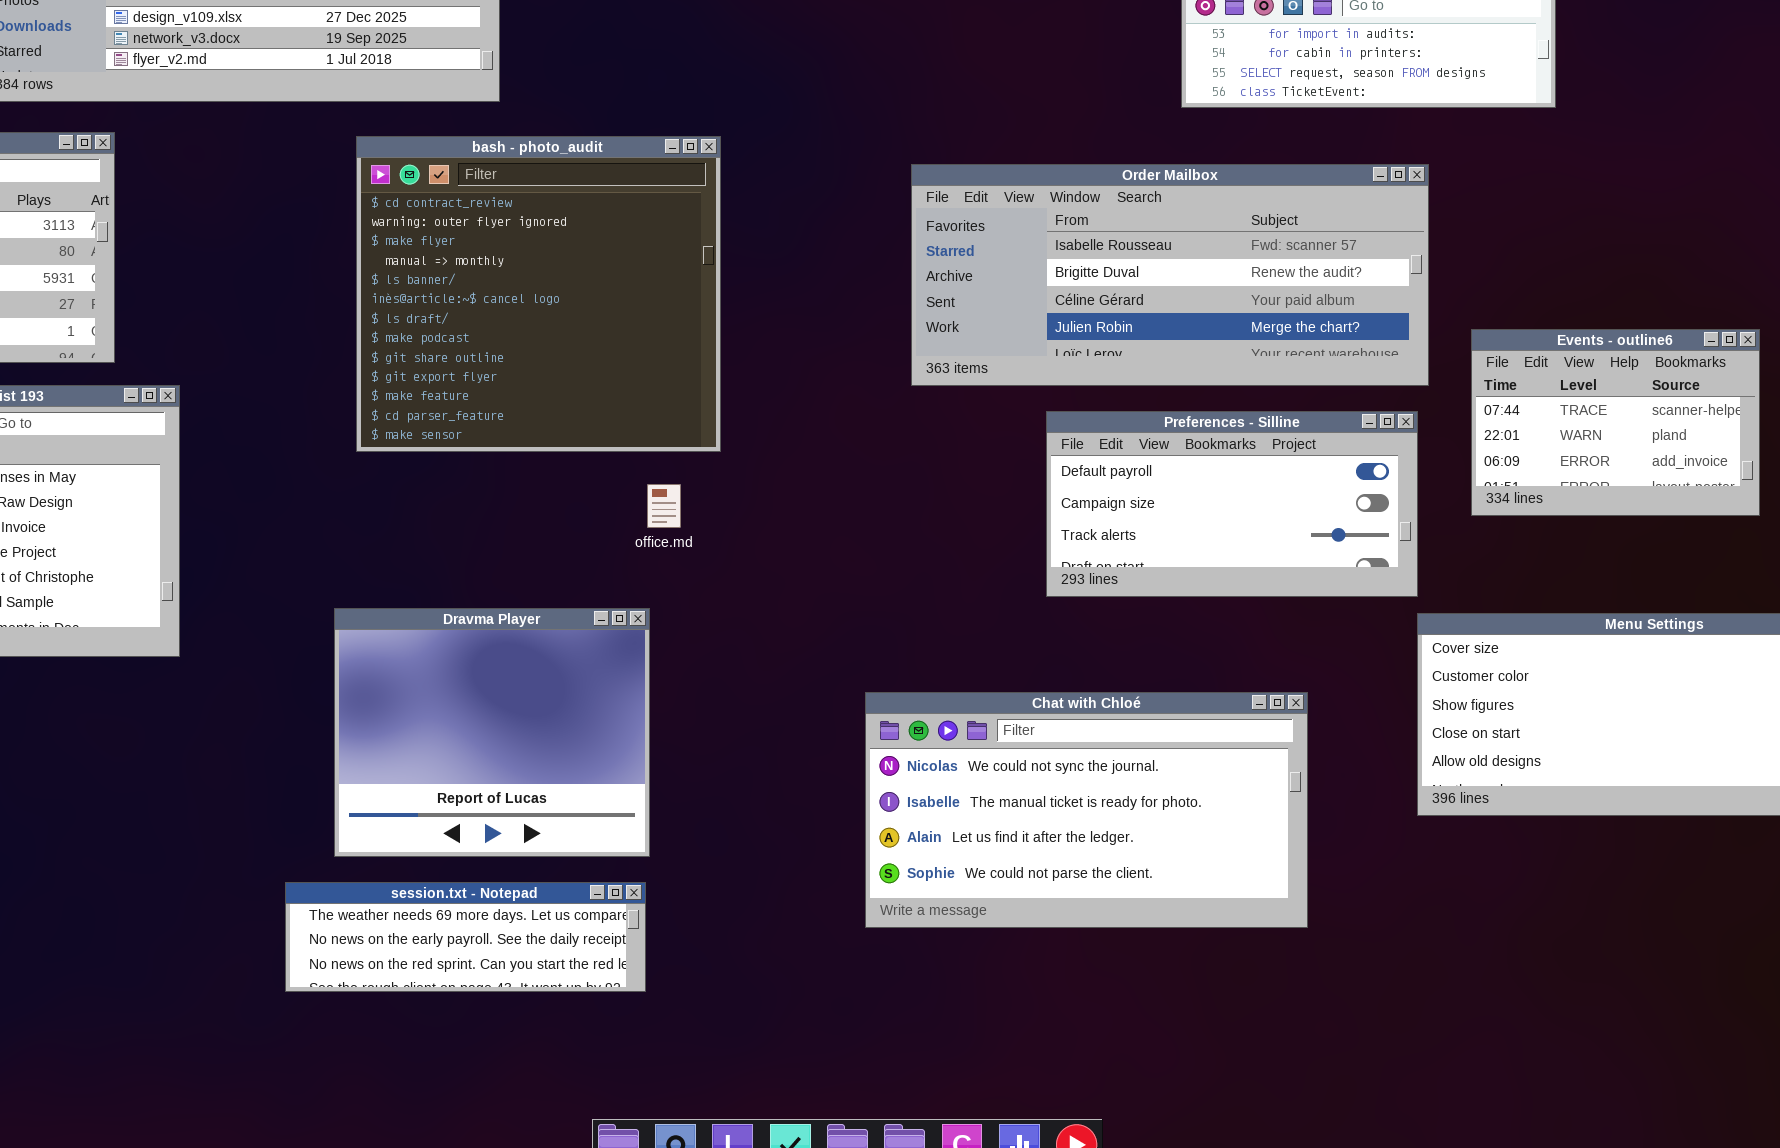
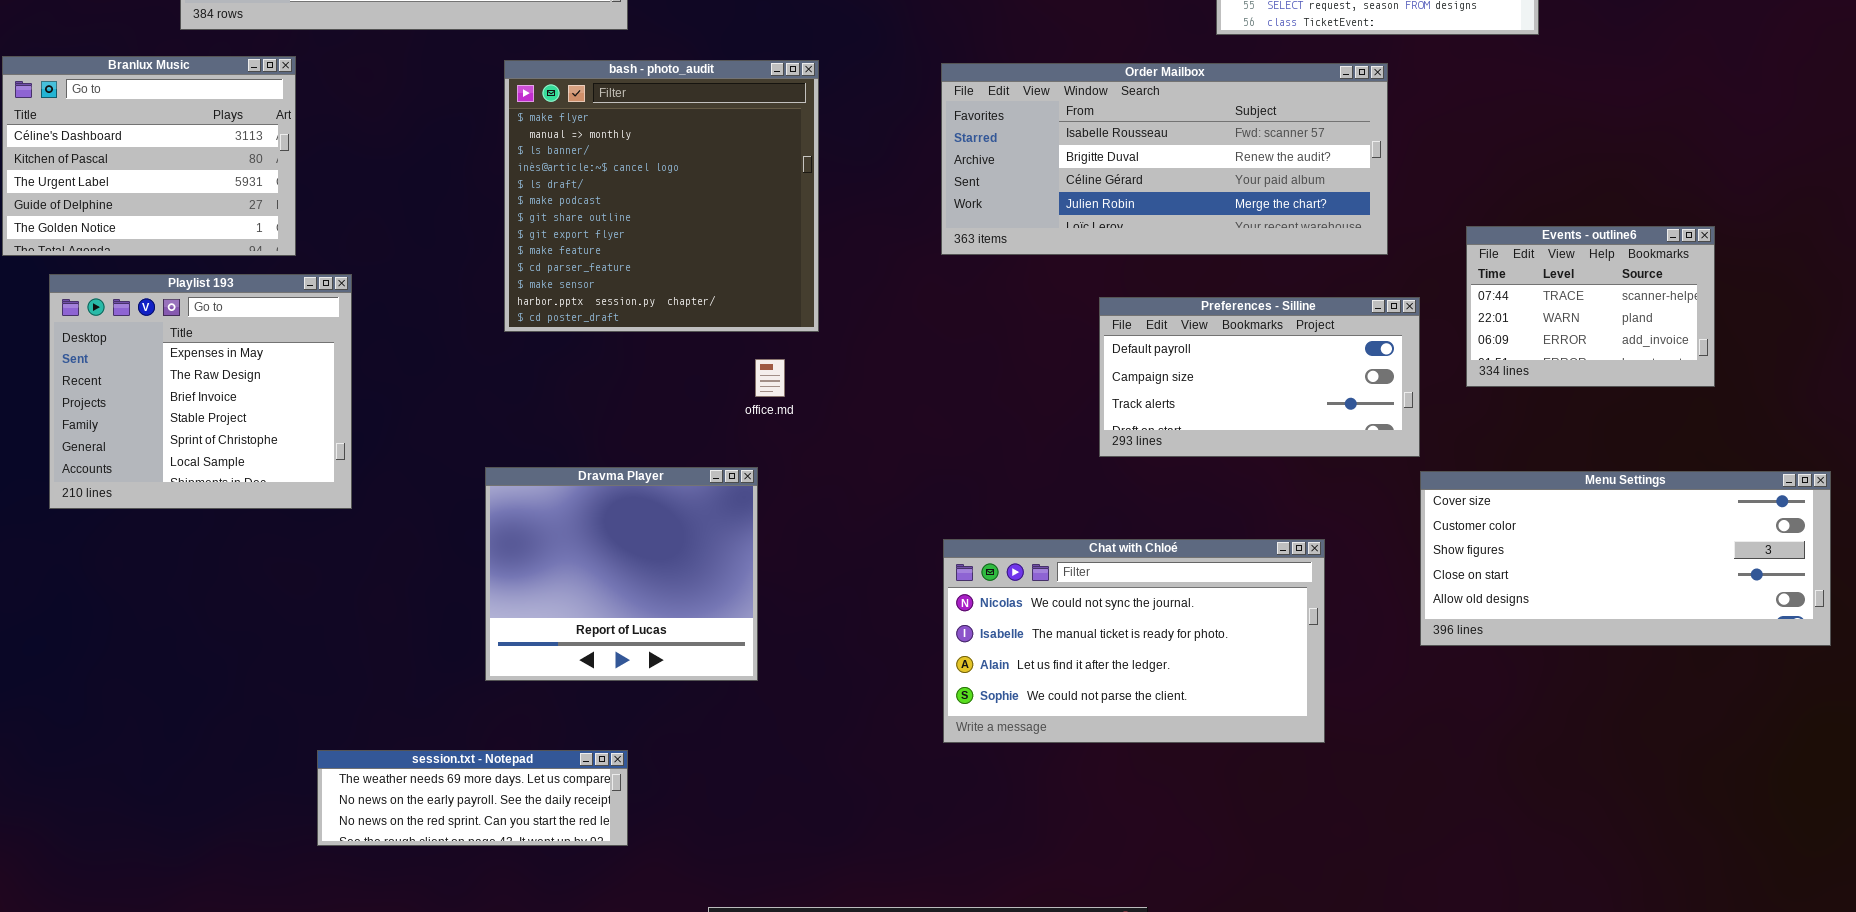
bash - photo_audit: [356,136,721,452] -> [504,60,819,332], scrolled down 2 rows
Order Mailbox: [911,164,1429,386] -> [941,63,1388,255], moved
session.txt - Notepad: [285,882,646,992] -> [317,750,628,846], moved

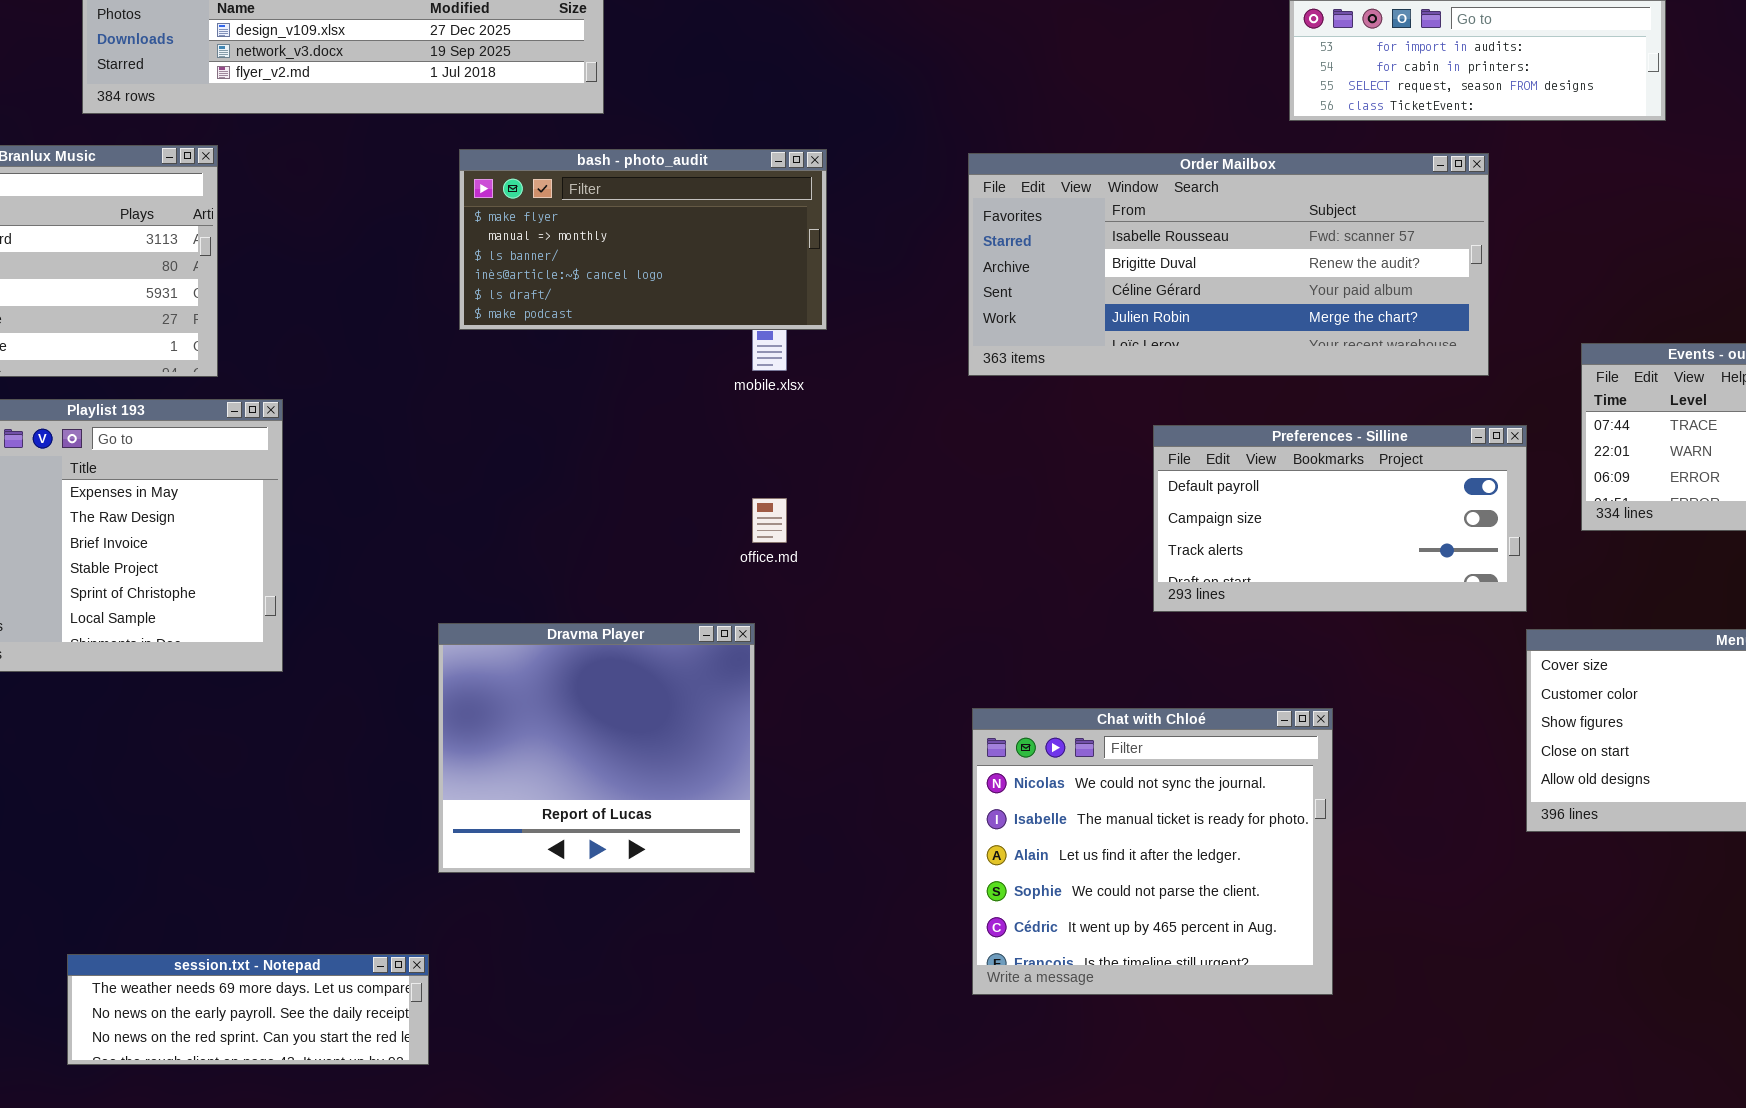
bash - photo_audit: [504,60,819,332] -> [459,149,827,330], resized
Chat with Chloé: [943,539,1325,743] -> [972,708,1333,995], resized
session.txt - Notepad: [317,750,628,846] -> [67,954,429,1065], moved

